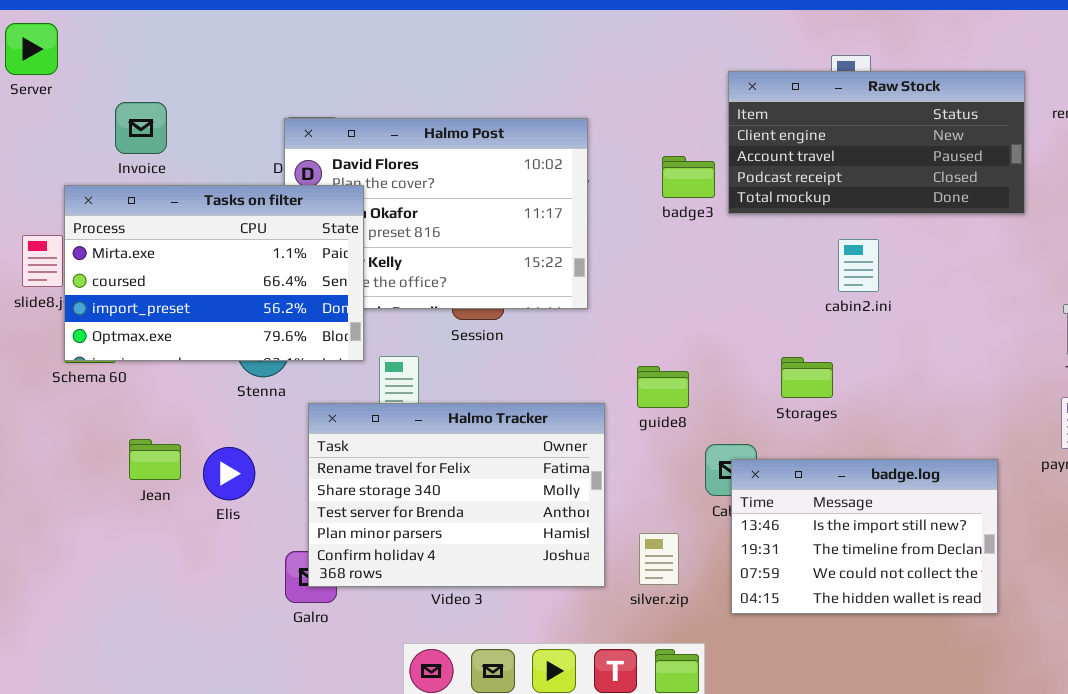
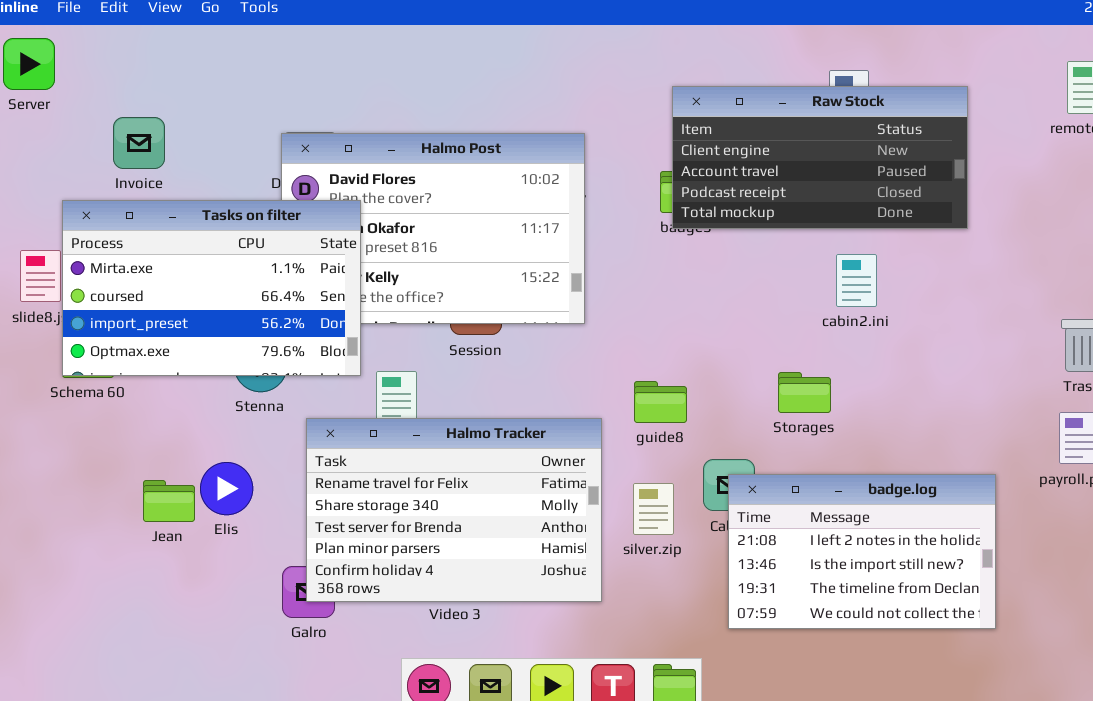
Raw Stock: [728,71,1025,214] -> [672,86,968,229], moved
Jean: [129,439,181,480] -> [143,480,195,522], moved
badge.log: [731,459,998,614] -> [728,474,996,629], scrolled up 1 row
silver.zip: [639,533,679,585] -> [633,483,674,535], moved

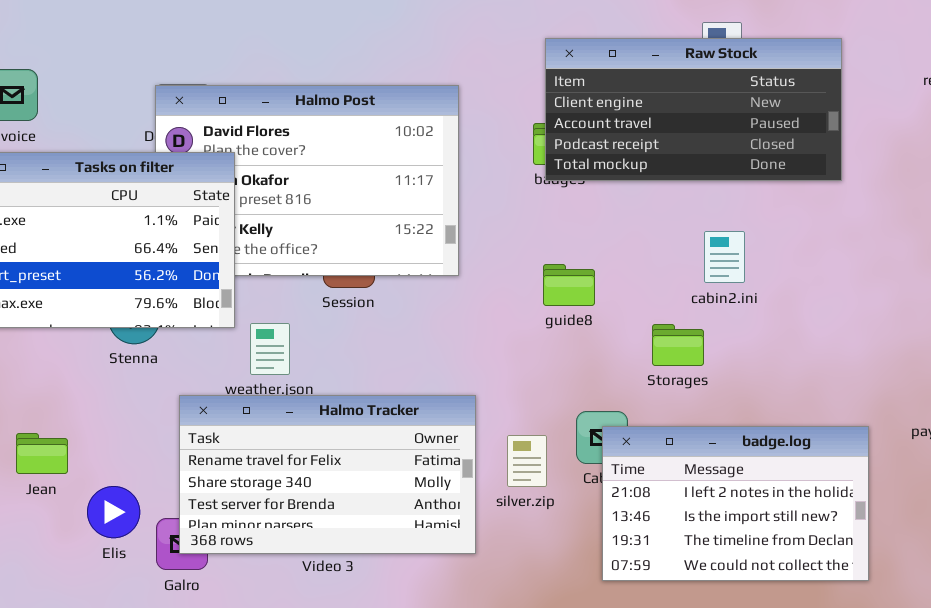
cabin2.ini: [836,254,877,307] -> [704,231,745,283], moved
guide8: [634,381,687,423] -> [543,264,595,306], moved
Halmo Tracker: [306,418,602,602] -> [179,395,476,554], resized
Elis: [200,462,253,515] -> [87,486,140,538], moved

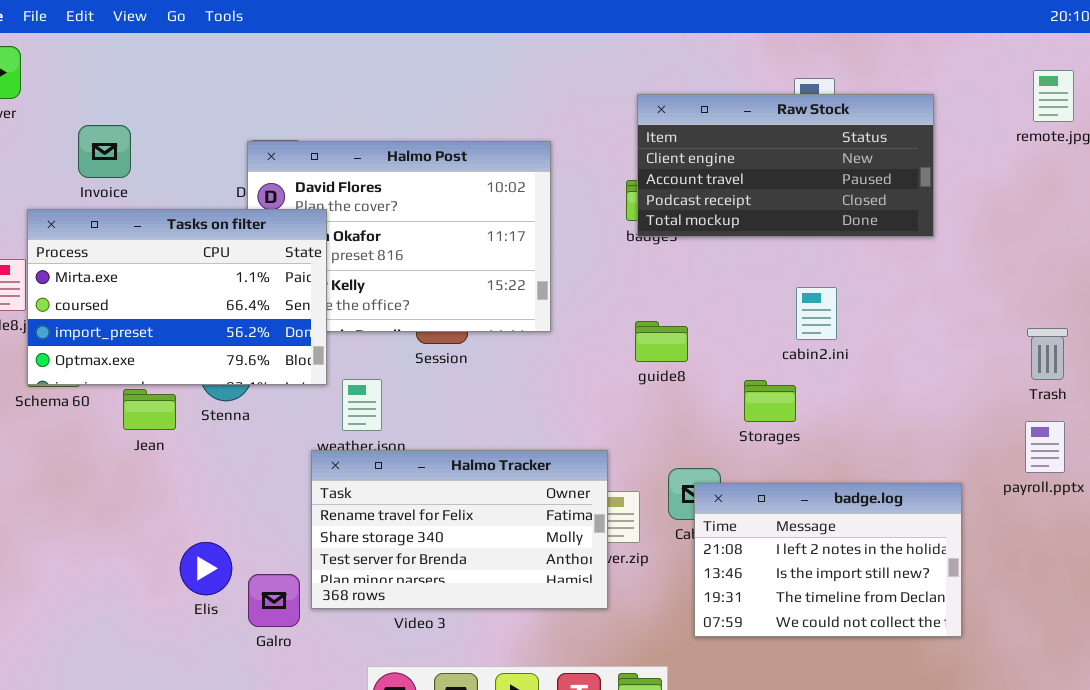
Halmo Tracker: [179,395,476,554] -> [311,450,608,609], moved
Jean: [16,433,68,474] -> [123,389,176,430], moved

